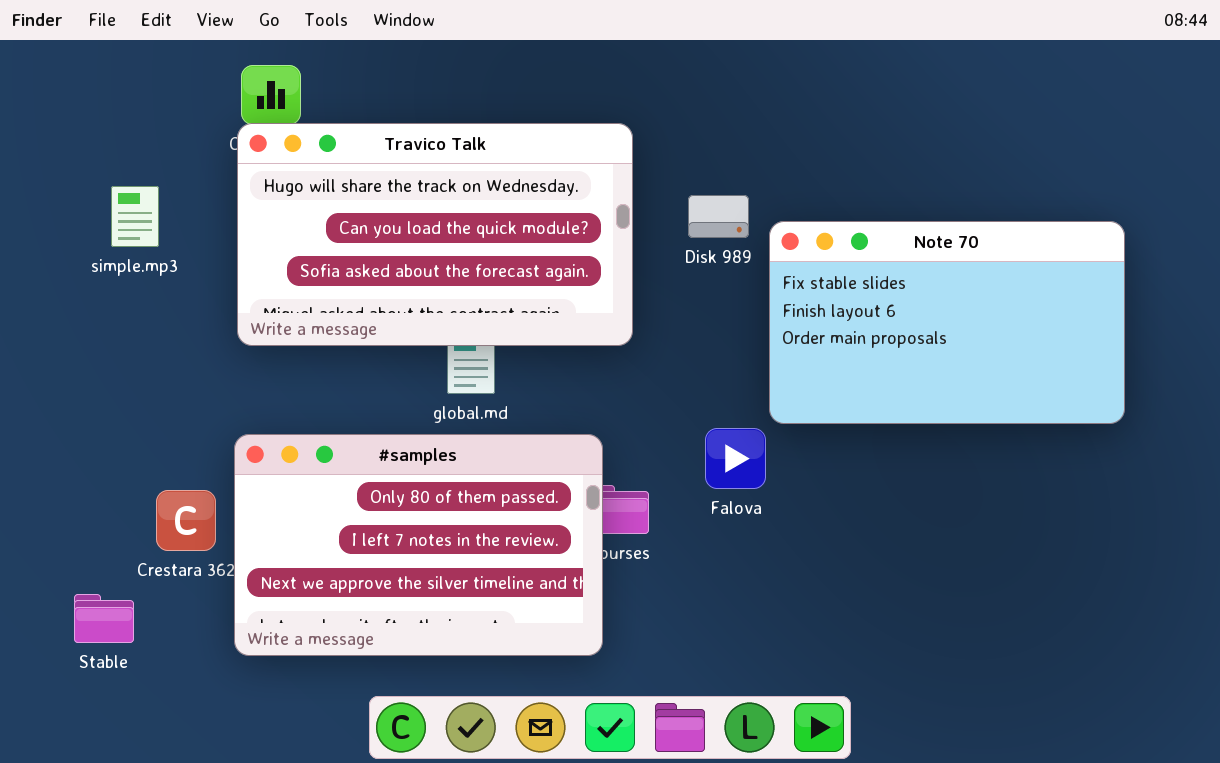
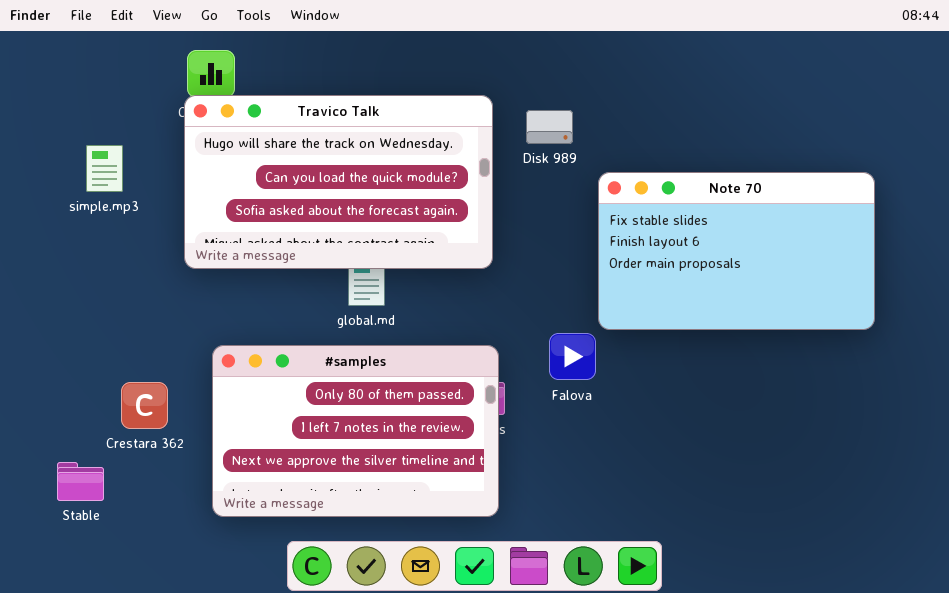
Disk 989: [688,195,749,238] -> [526,110,573,144], moved
#samples: [234,434,603,656] -> [212,345,499,517], moved

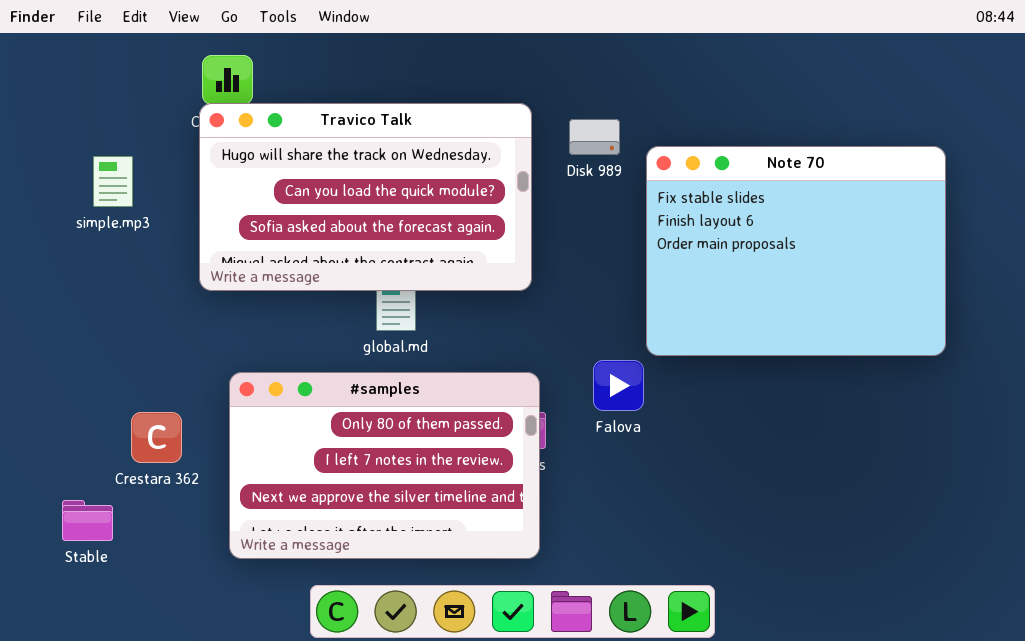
Note 70: [598,172,875,330] -> [646,146,946,356], resized

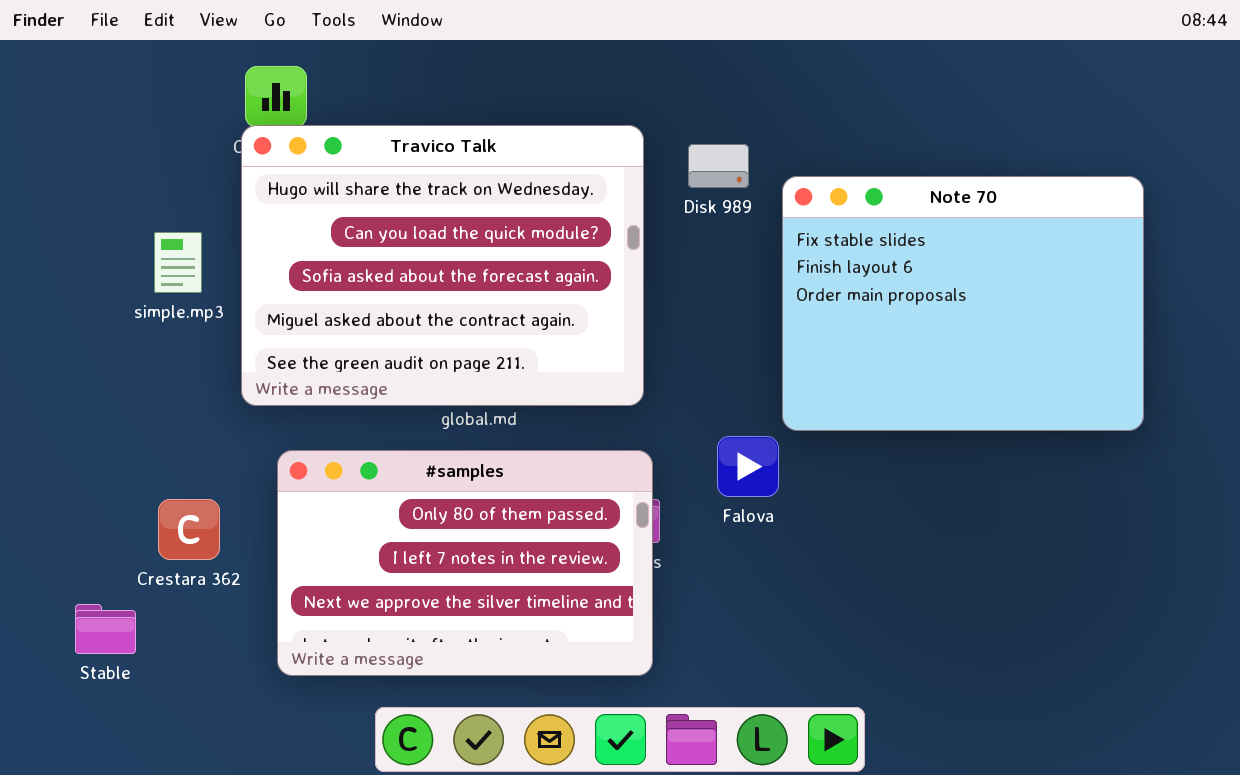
Travico Talk: [199,103,532,291] -> [241,125,644,406], resized
simple.mp3: [93,156,133,207] -> [154,232,202,293], moved

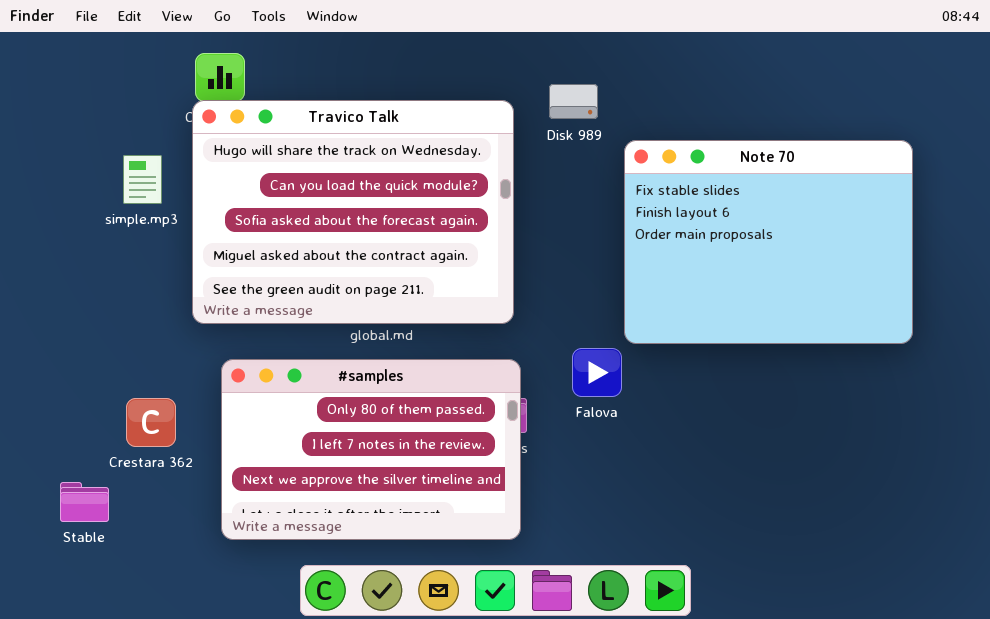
Disk 989: [688,144,749,188] -> [549,84,598,119], moved
simple.mp3: [154,232,202,293] -> [123,155,162,204], moved

